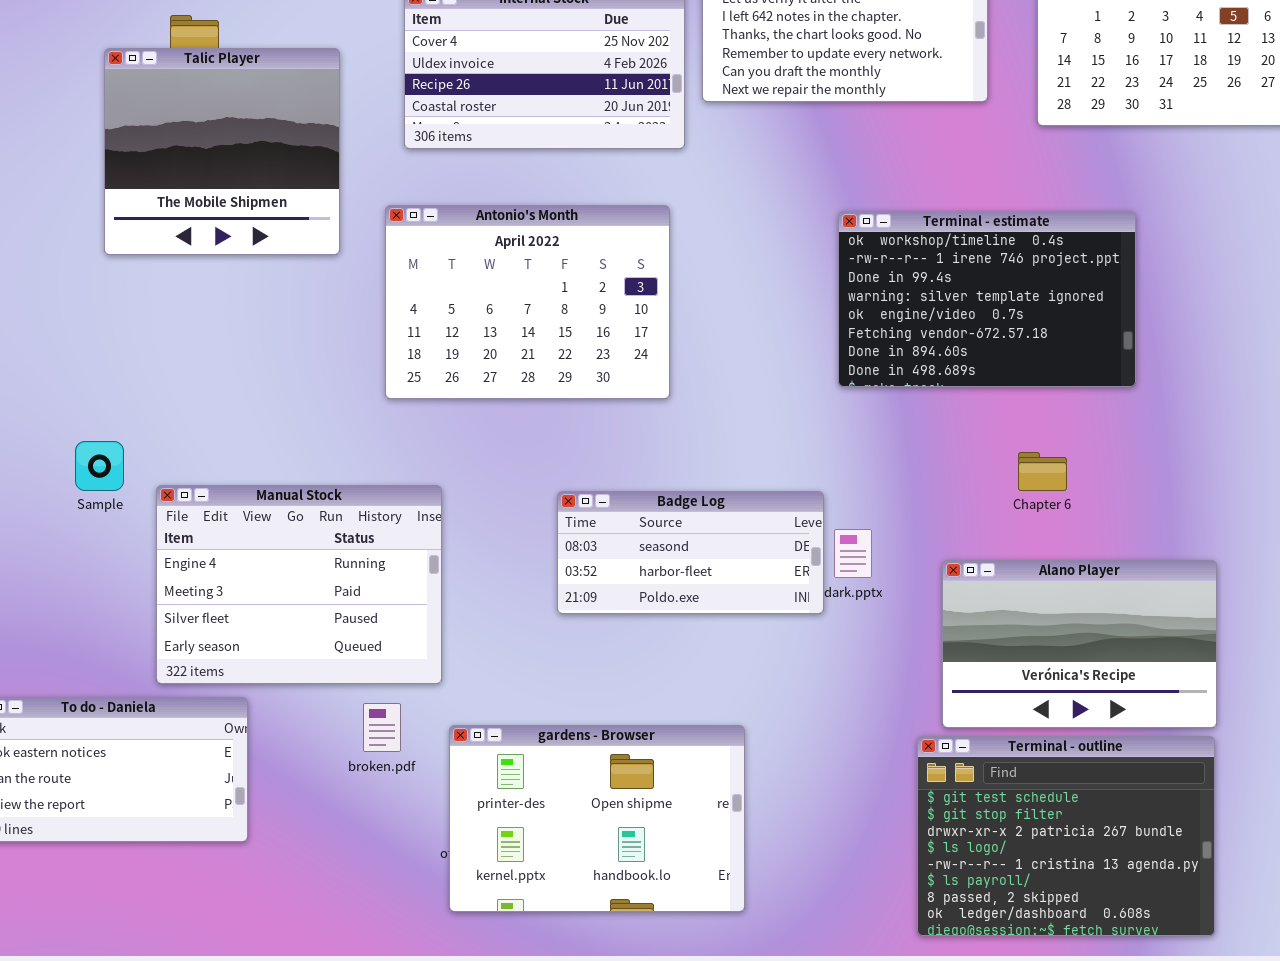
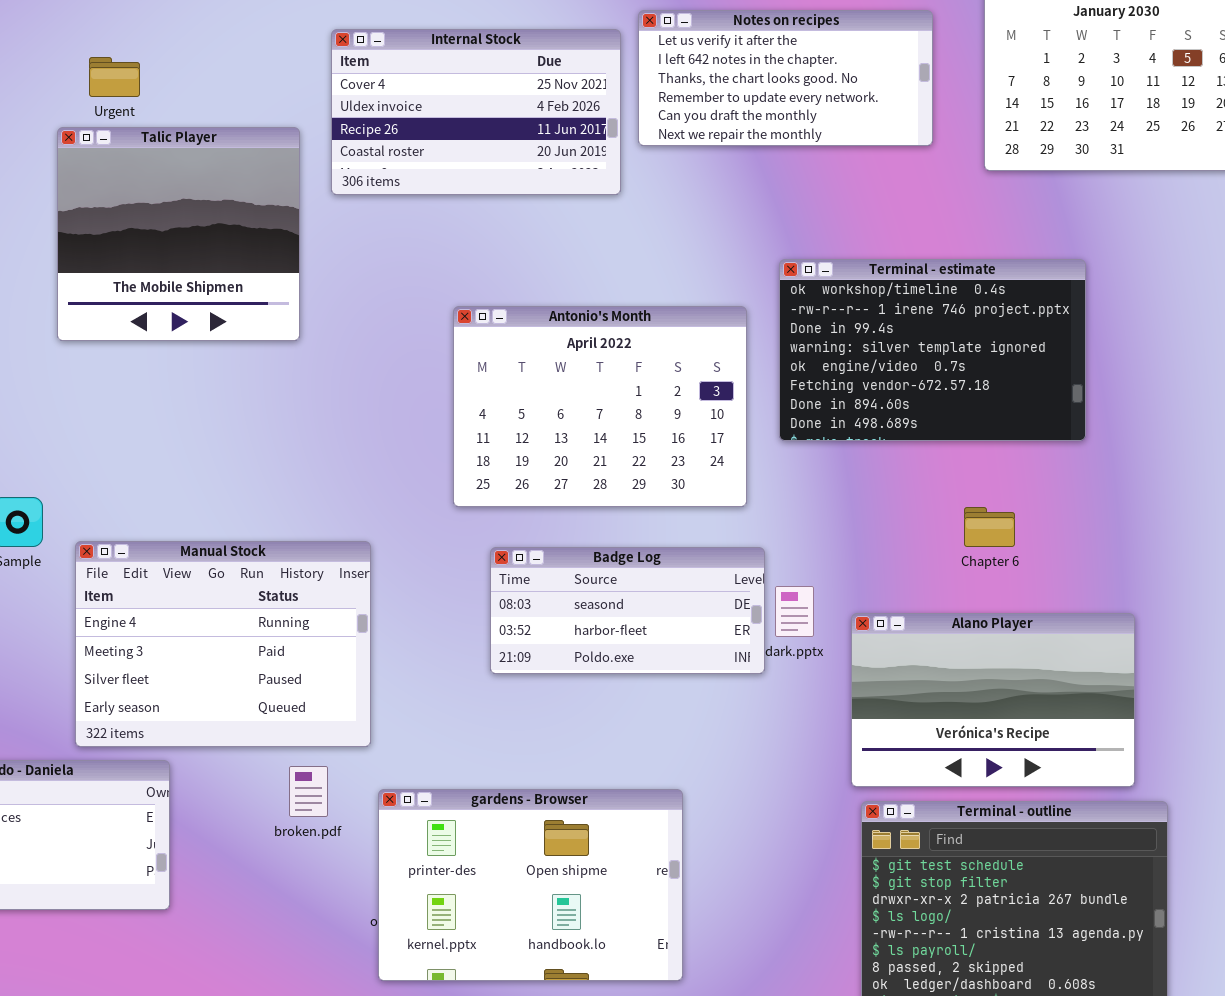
Talic Player: [104,48,340,255] -> [57,127,300,341], moved
Antonio's Month: [385,205,670,399] -> [453,306,747,507], moved
Alano Player: [942,560,1217,728] -> [851,613,1135,787], moved

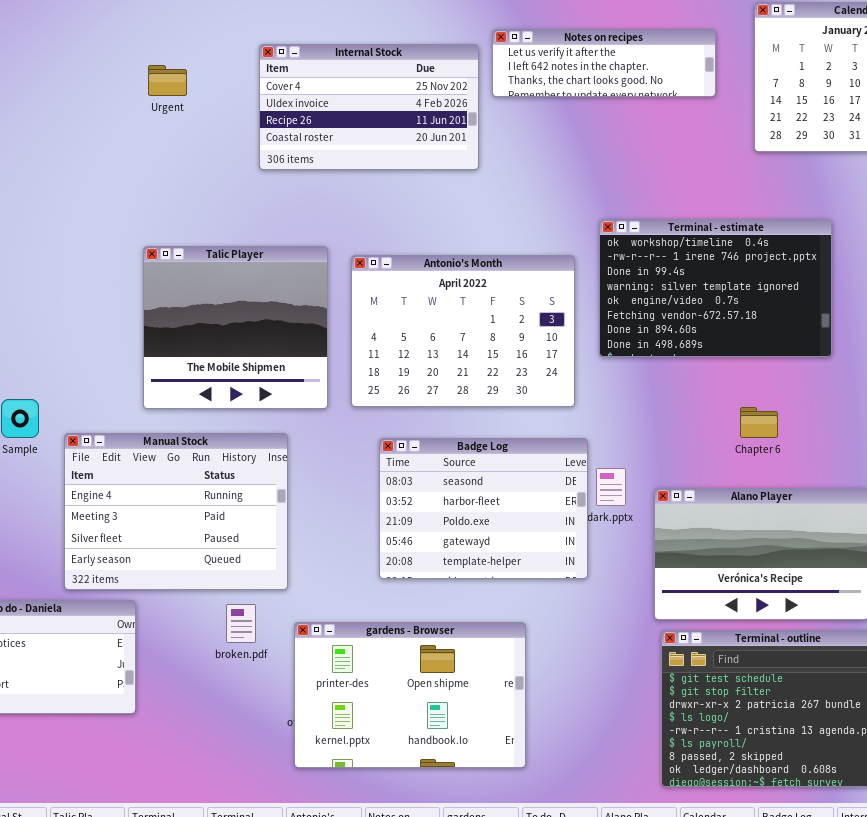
Notes on recipes: [638,10,933,146] -> [492,29,716,97], resized
Urgent: [89,57,140,97] -> [148,65,187,96], moved
Talic Player: [57,127,300,341] -> [143,246,328,409], moved
Badge Log: [490,547,765,674] -> [379,438,588,579], resized

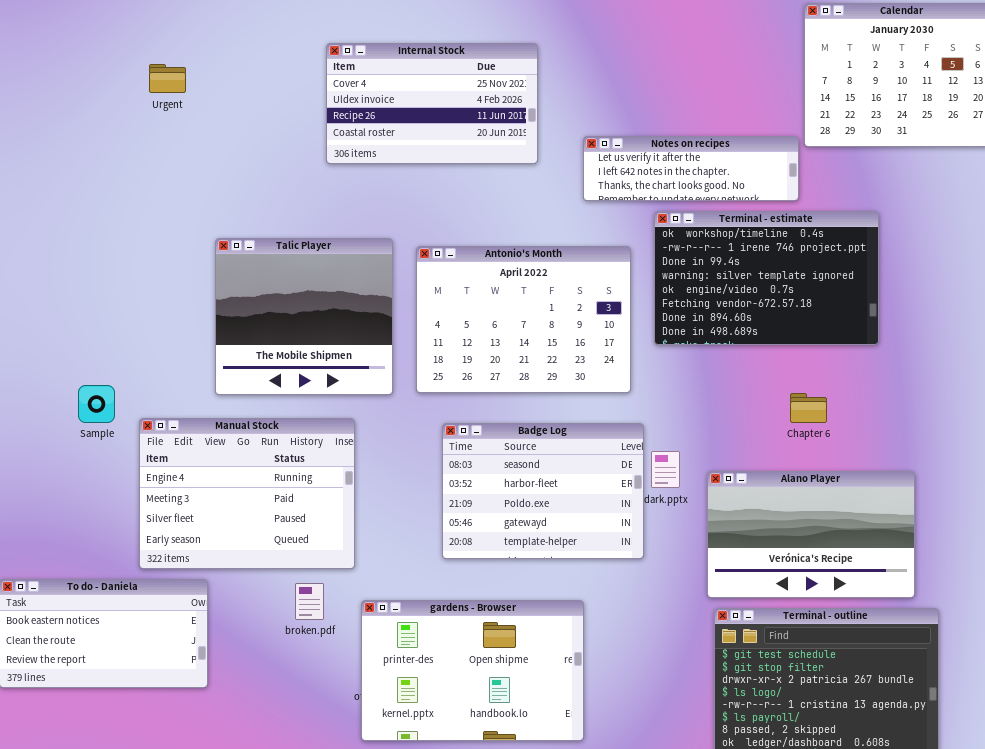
Notes on recipes: [492,29,716,97] -> [583,136,799,201], moved
Urgent: [148,65,187,96] -> [149,64,186,93], moved

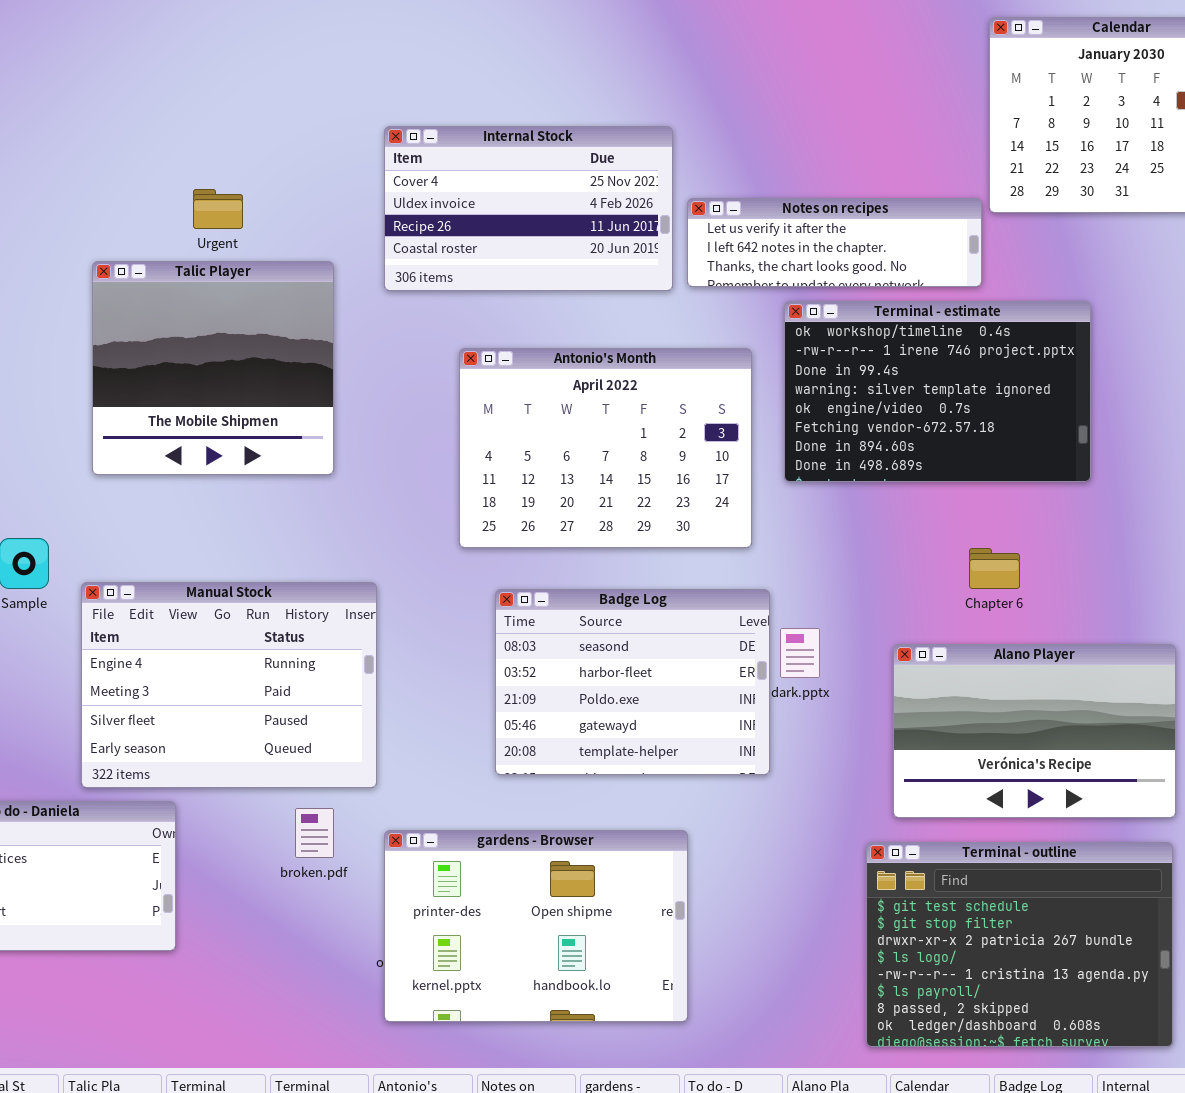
Internal Stock: [326,43,538,164] -> [384,126,673,291], moved
Urgent: [149,64,186,93] -> [193,189,243,229], moved
Talic Player: [215,238,393,395] -> [92,261,334,475], moved
Alano Player: [707,471,915,598] -> [893,644,1176,818], moved

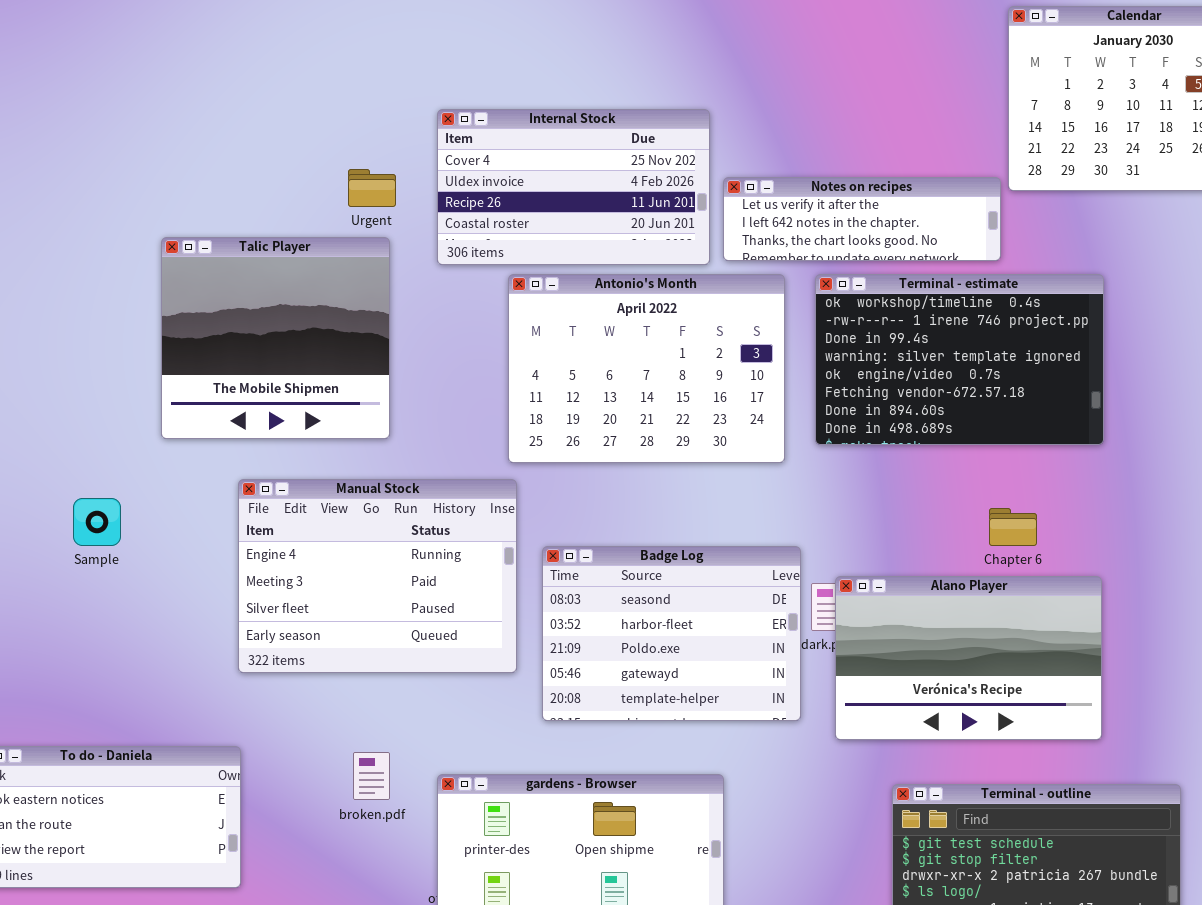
Urgent: [193,189,243,229] -> [348,169,396,207], moved
Antonio's Month: [459,348,752,548] -> [508,274,785,463], moved
Manual Stock: [81,582,377,788] -> [238,479,517,673], moved
Alano Player: [893,644,1176,818] -> [835,576,1102,740], moved

